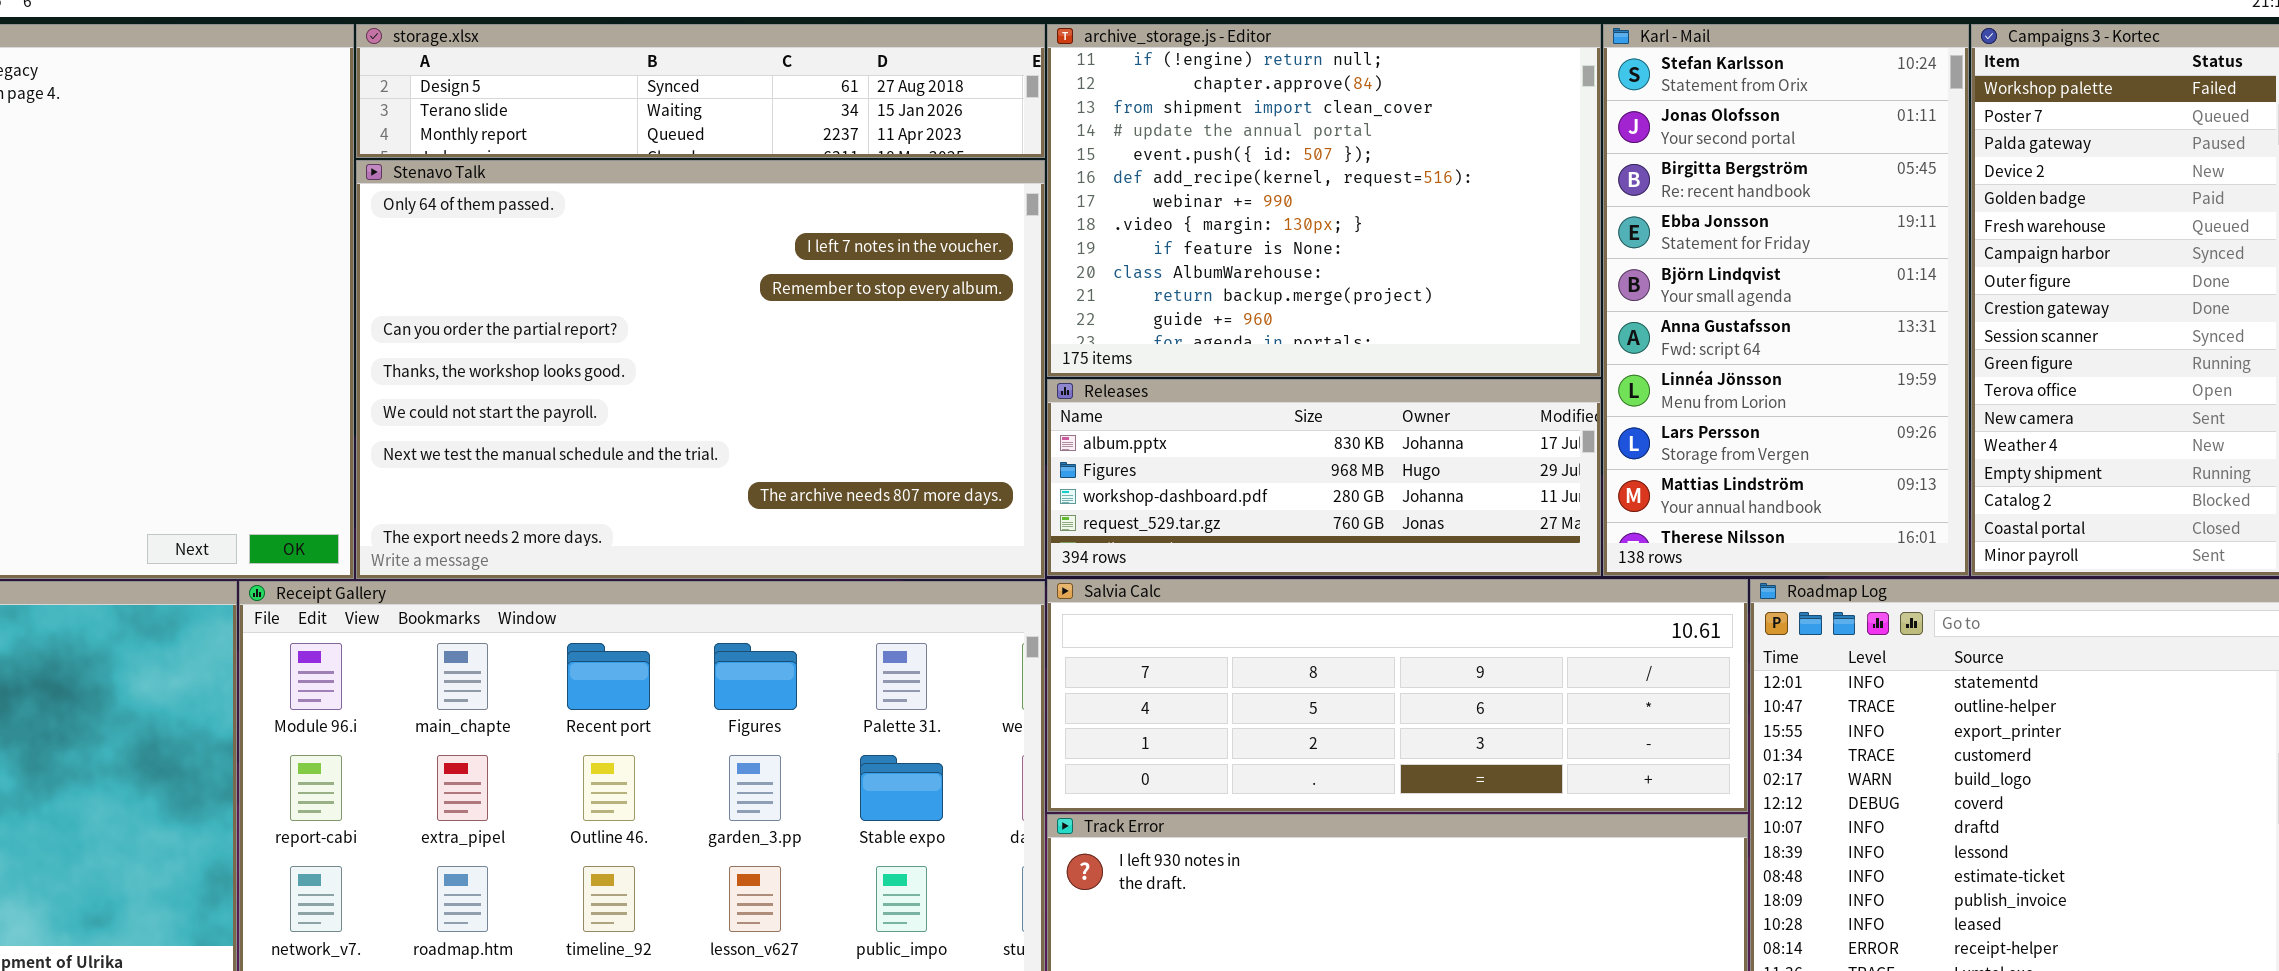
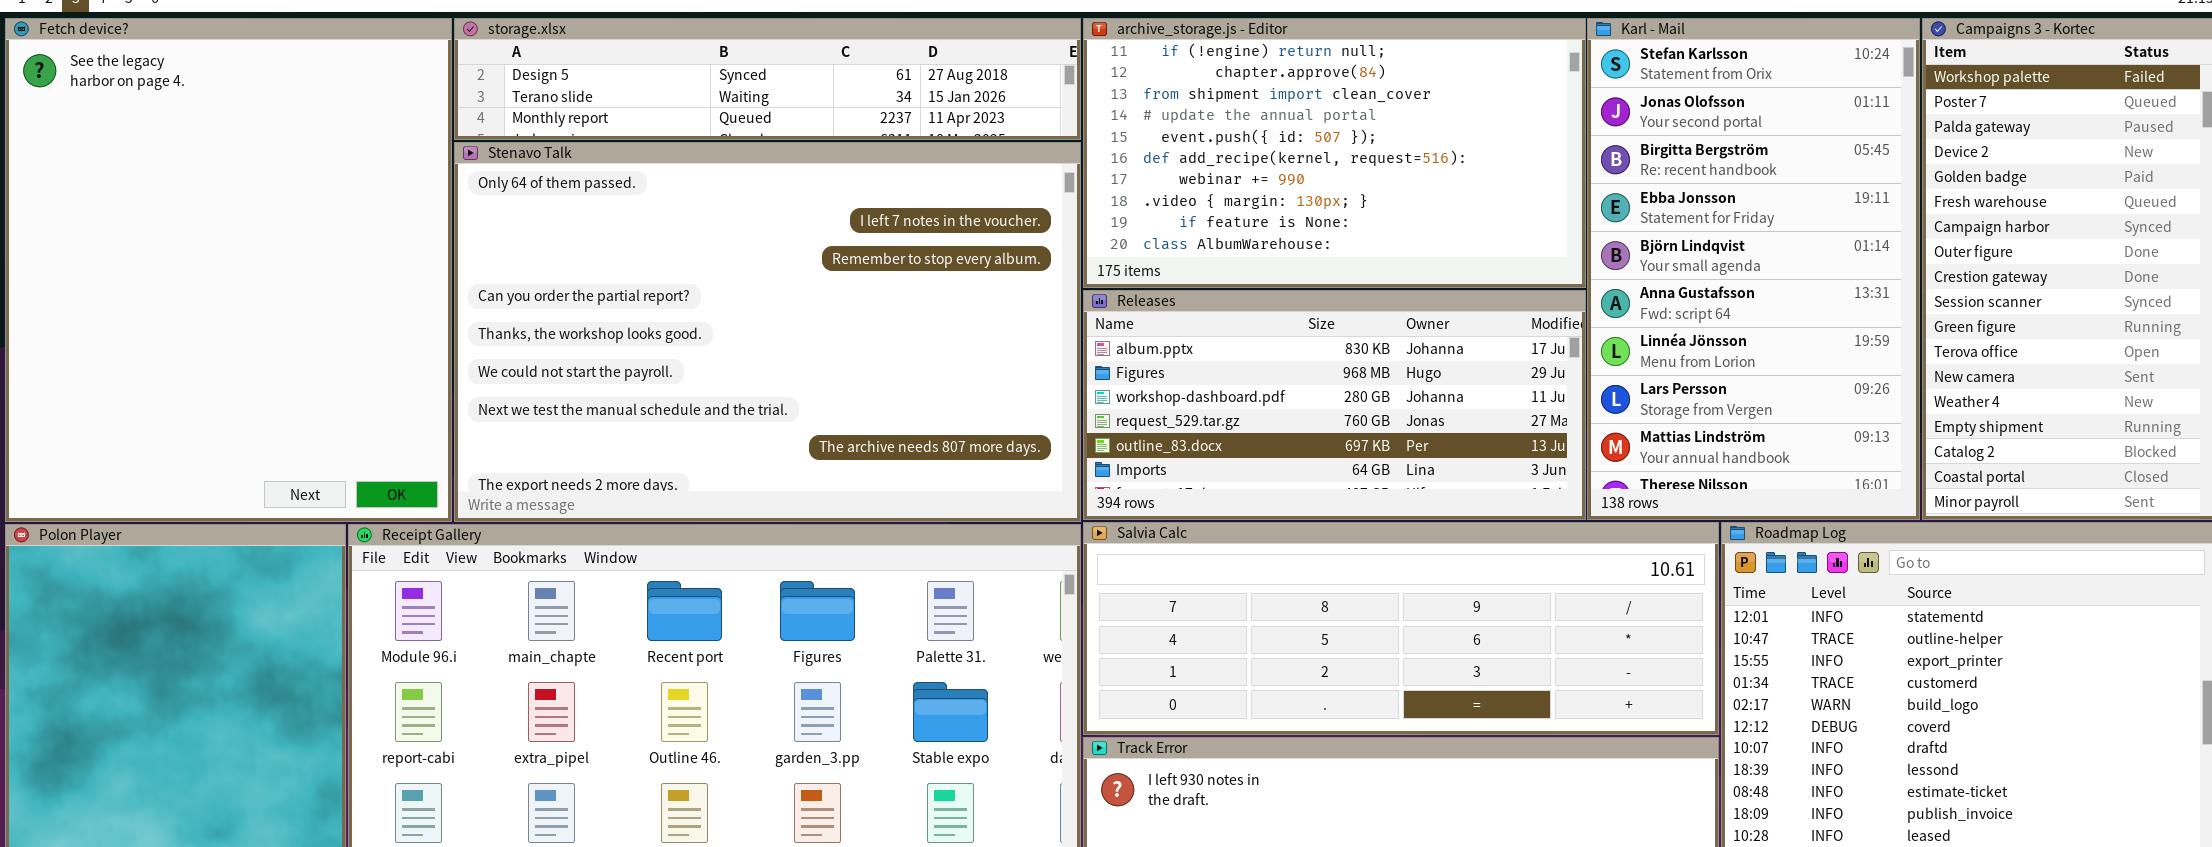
archive_storage.js - Editor: [1047,24,1601,377] -> [1083,18,1586,288], resized
Releases: [1047,379,1601,576] -> [1083,290,1586,520], resized

